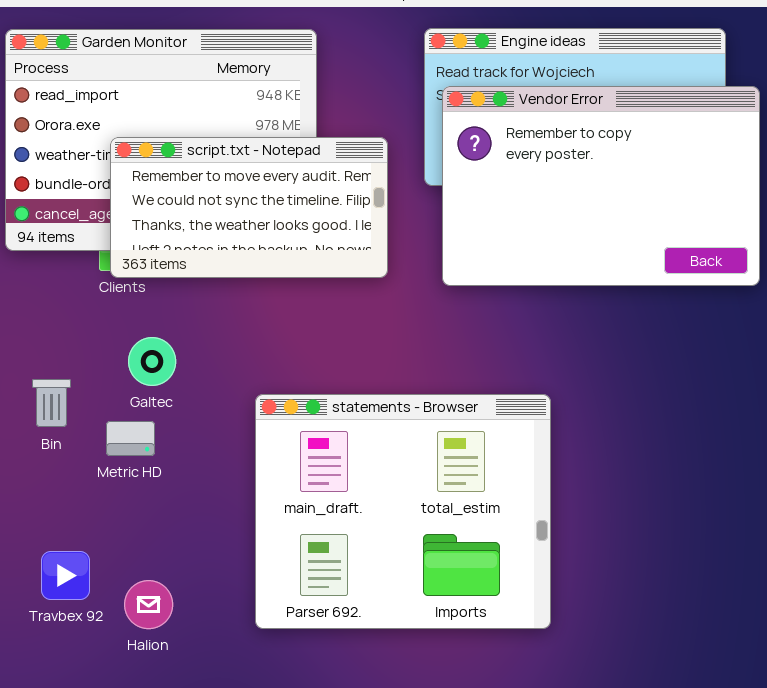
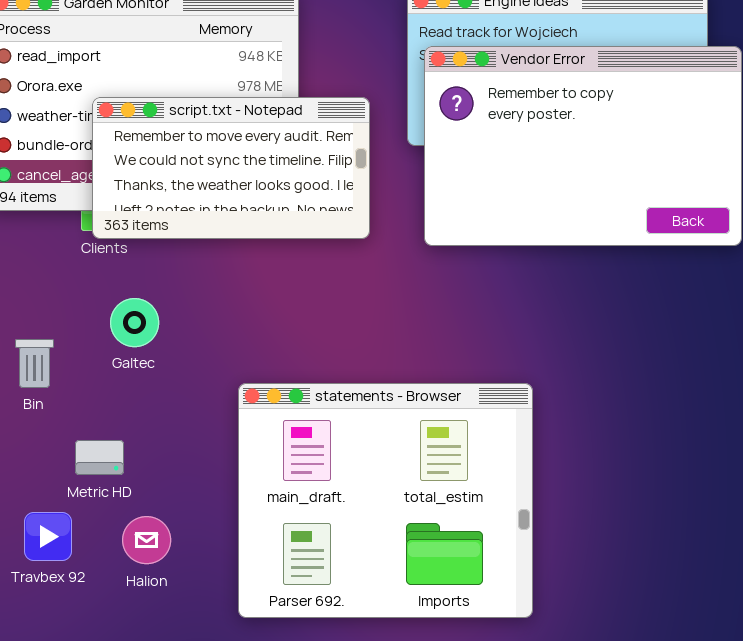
statements - Browser: [255,394,551,629] -> [238,383,533,618], moved
Metric HD: [106,421,155,456] -> [75,440,124,475], moved
Halion: [124,580,173,629] -> [122,516,171,564], moved

